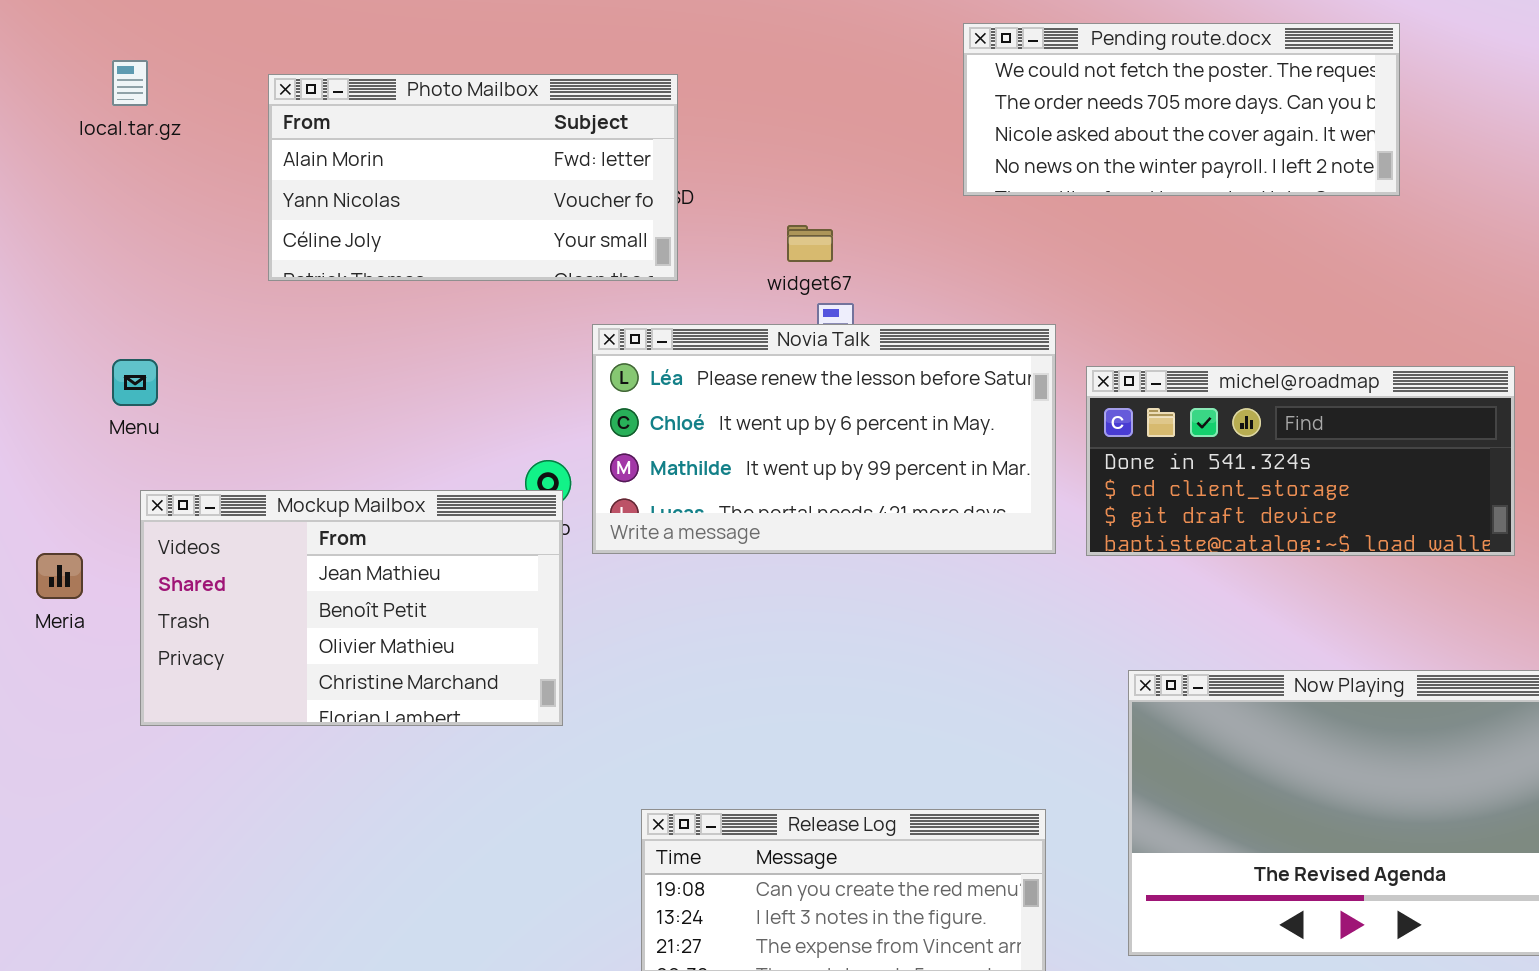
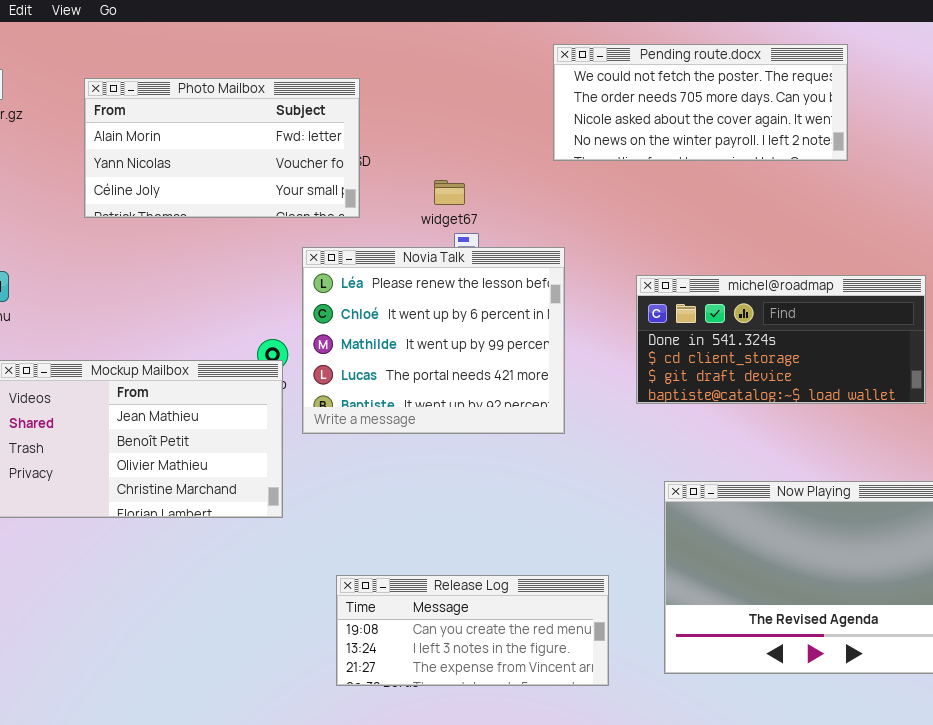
Novia Talk: [592,324,1056,554] -> [302,247,565,434], resized

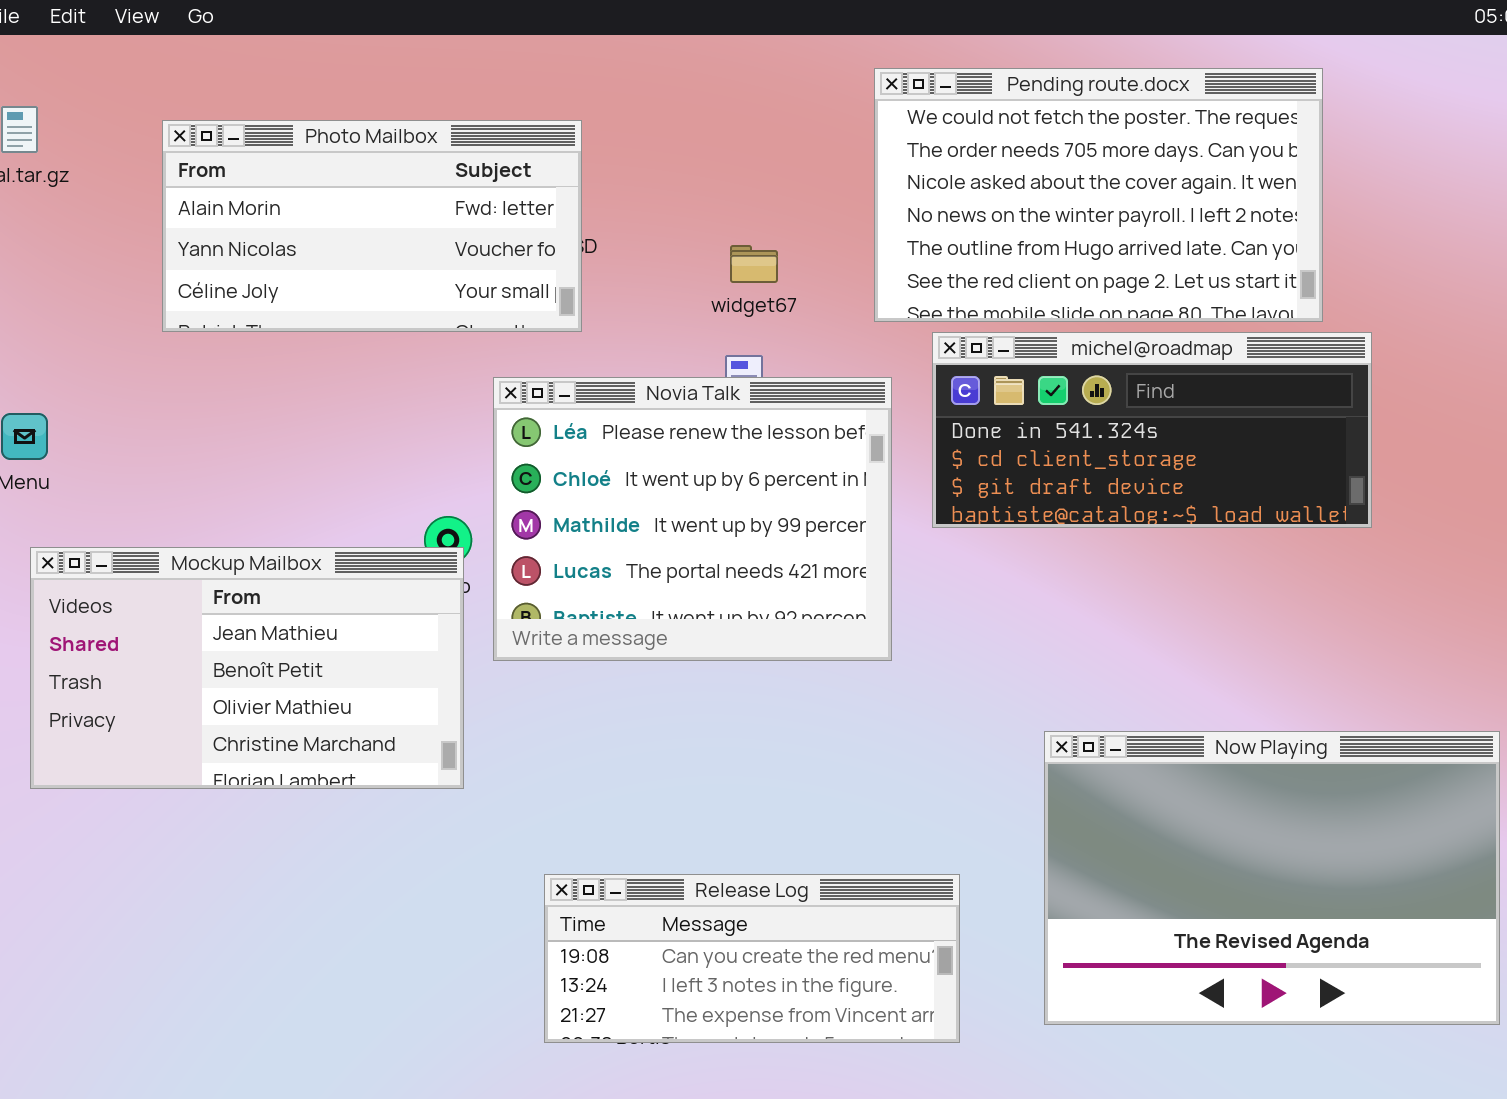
Pending route.docx: [553,44,848,161] -> [874,68,1323,322], resized
widget67: [434,180,465,205] -> [730,245,778,283], moved
michel@roadmap: [636,275,926,404] -> [932,332,1372,528], moved

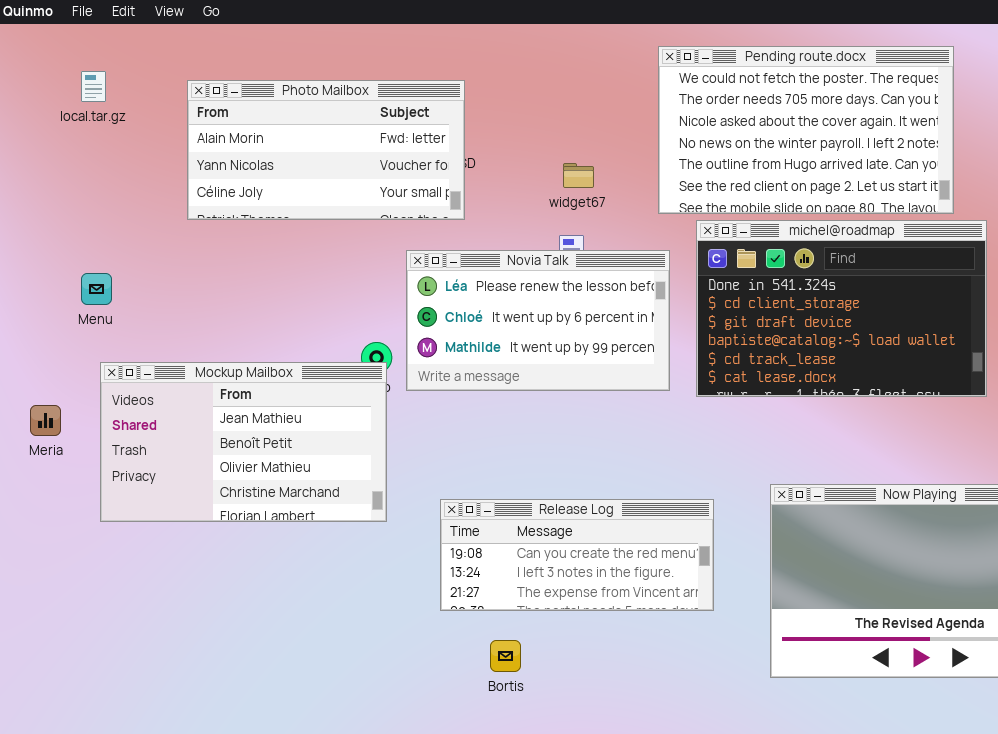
michel@roadmap: [932,332,1372,528] -> [696,220,987,397], resized
Novia Talk: [493,377,892,661] -> [406,250,670,391], resized
Release Log: [544,874,960,1043] -> [440,499,714,611], moved

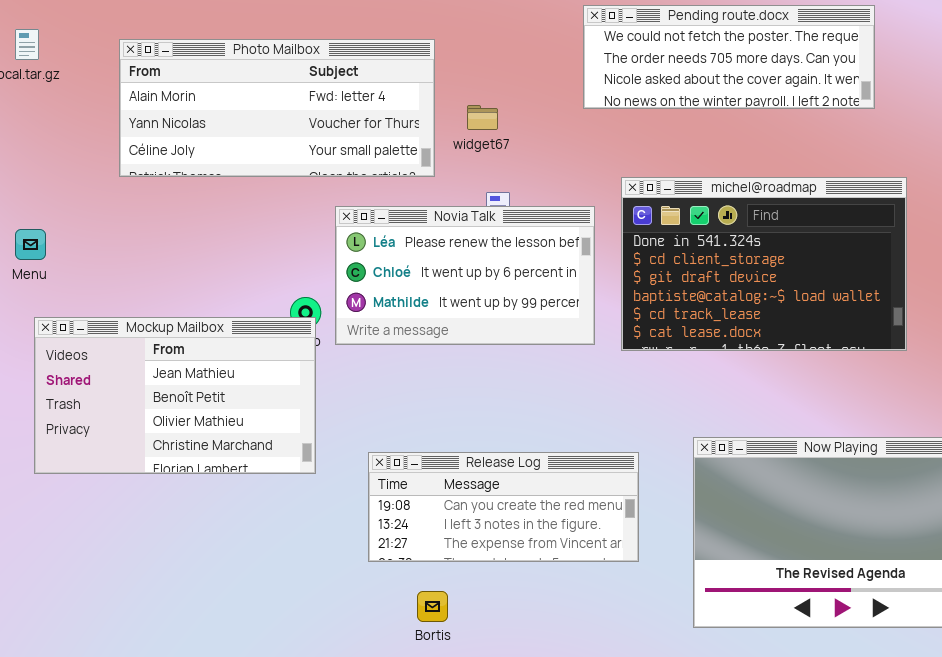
Pending route.docx: [658,46,954,214] -> [583,5,875,109], resized
Photo Mailbox: [187,80,465,220] -> [119,39,435,177], resized
widget67: [563,163,594,188] -> [467,105,498,130], moved

